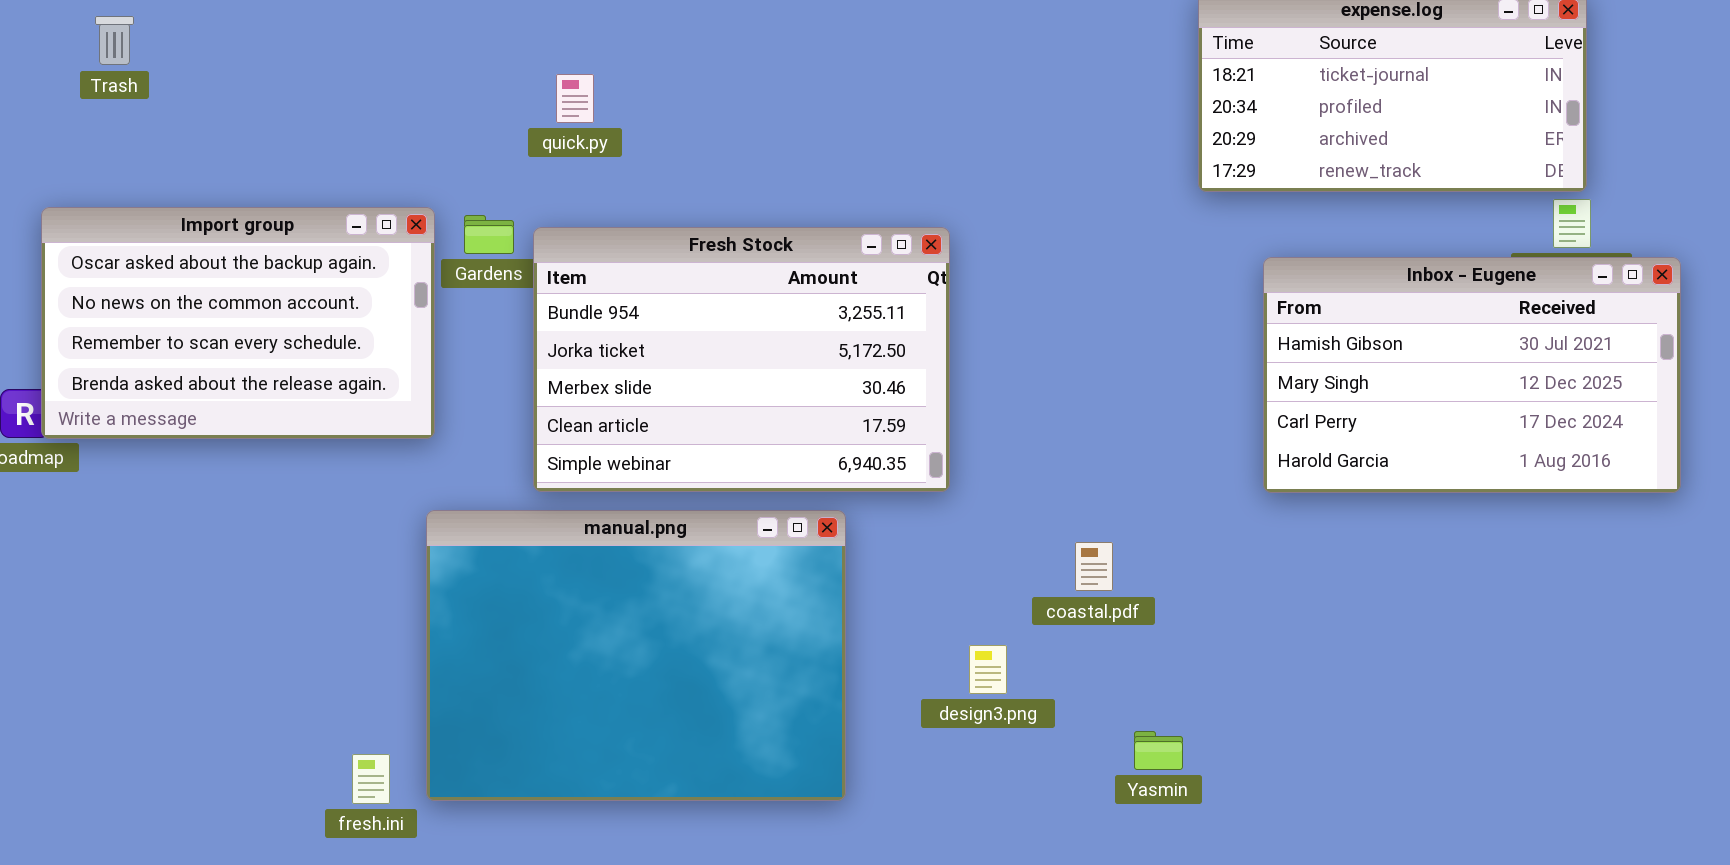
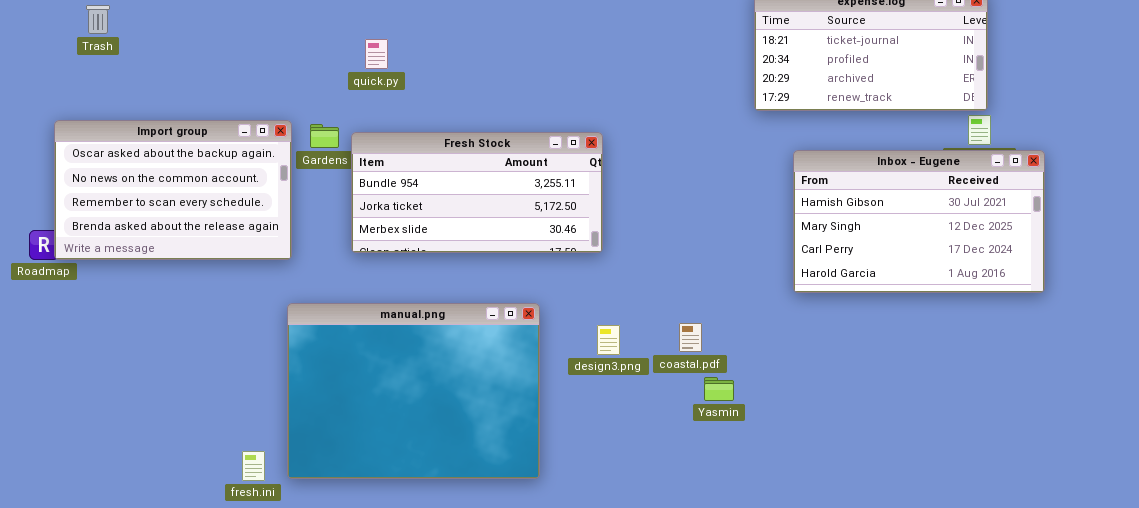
Fresh Stock: [533,227,950,492] -> [351,132,603,253], resized
design3.png: [969,645,1007,694] -> [597,325,620,355], moved
Yasmin: [1134,731,1183,770] -> [704,377,734,401], moved

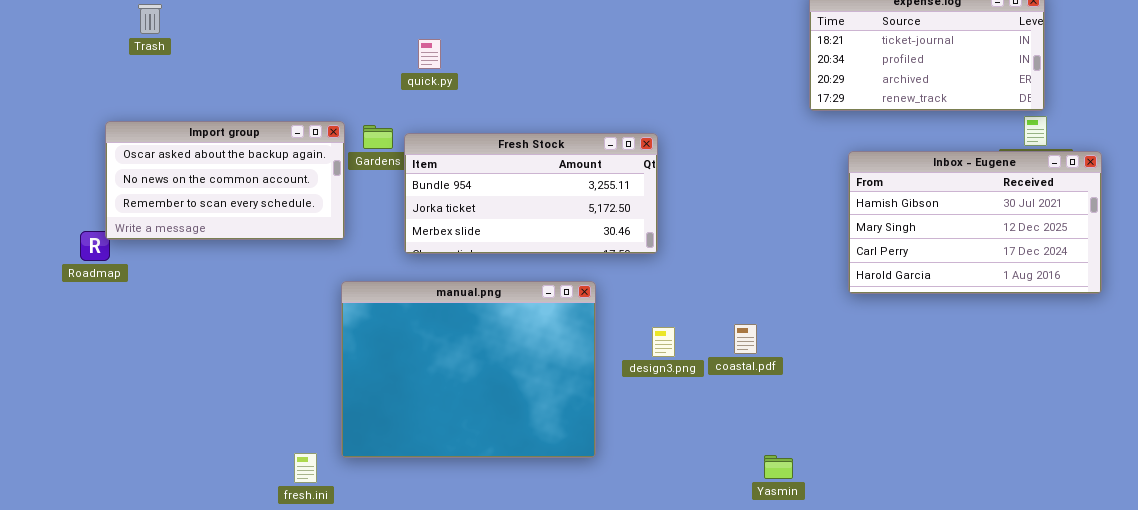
Import group: [54,120,292,260] -> [105,121,345,240], resized
manual.png: [287,303,540,479] -> [341,281,596,458], moved
Yasmin: [704,377,734,401] -> [764,455,793,479], moved

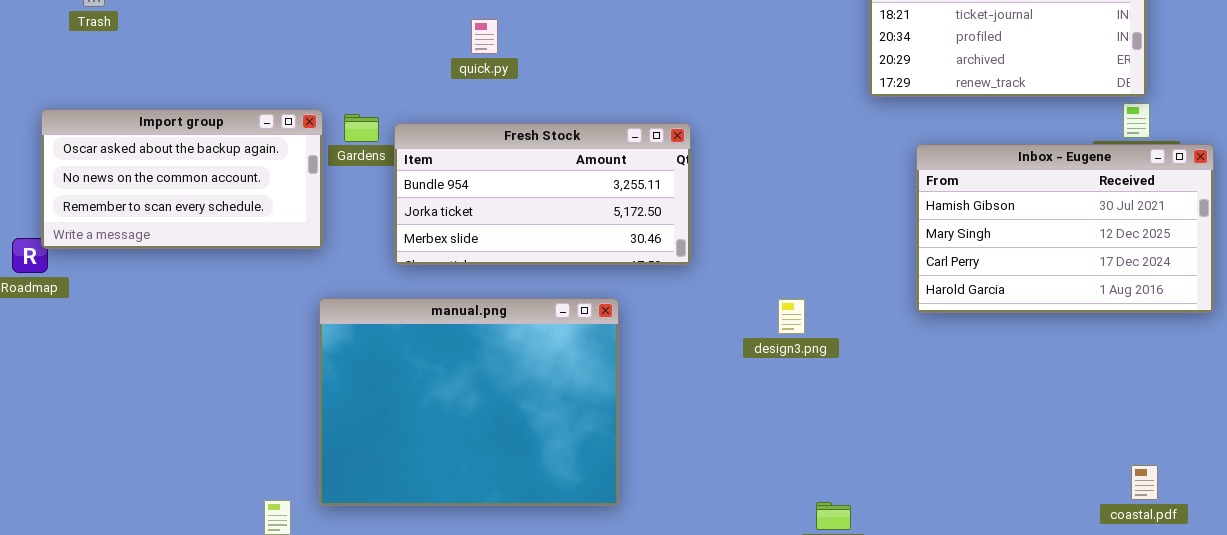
quick.py: [418,39,441,69] -> [471,19,498,54], moved
coastal.pdf: [734,324,757,354] -> [1131,465,1158,500], moved
design3.png: [652,327,675,357] -> [778,299,805,334], moved

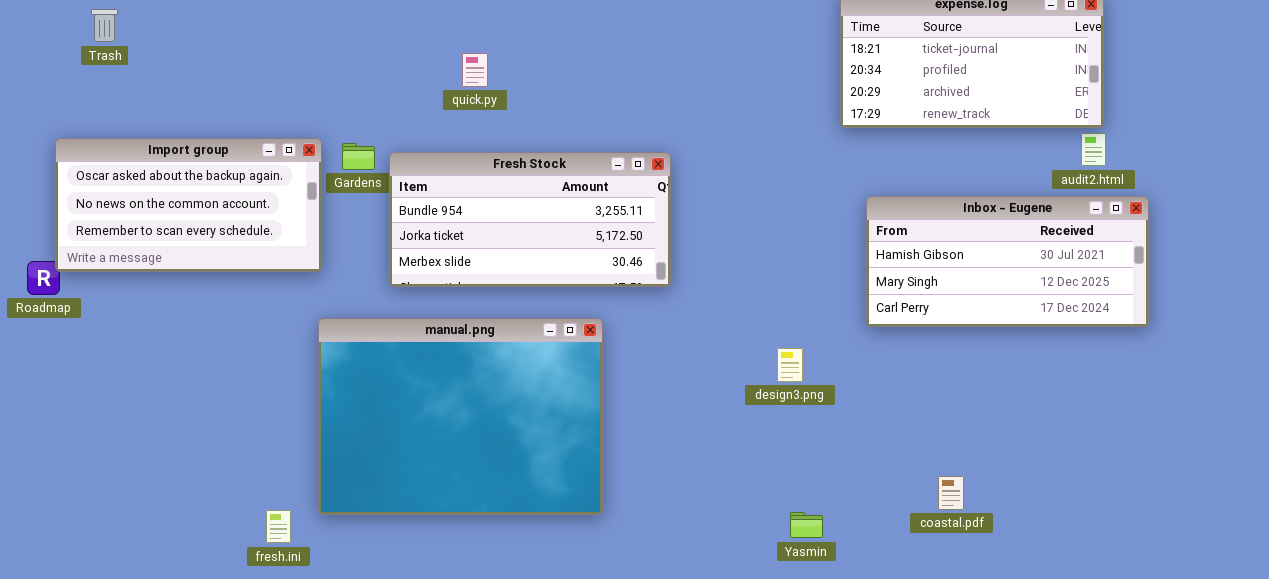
Inbox - Eugene: [916,144,1214,313] -> [866,196,1149,327], moved, resized
design3.png: [778,299,805,334] -> [777,348,803,382], moved
coastal.pdf: [1131,465,1158,500] -> [938,476,964,510], moved

